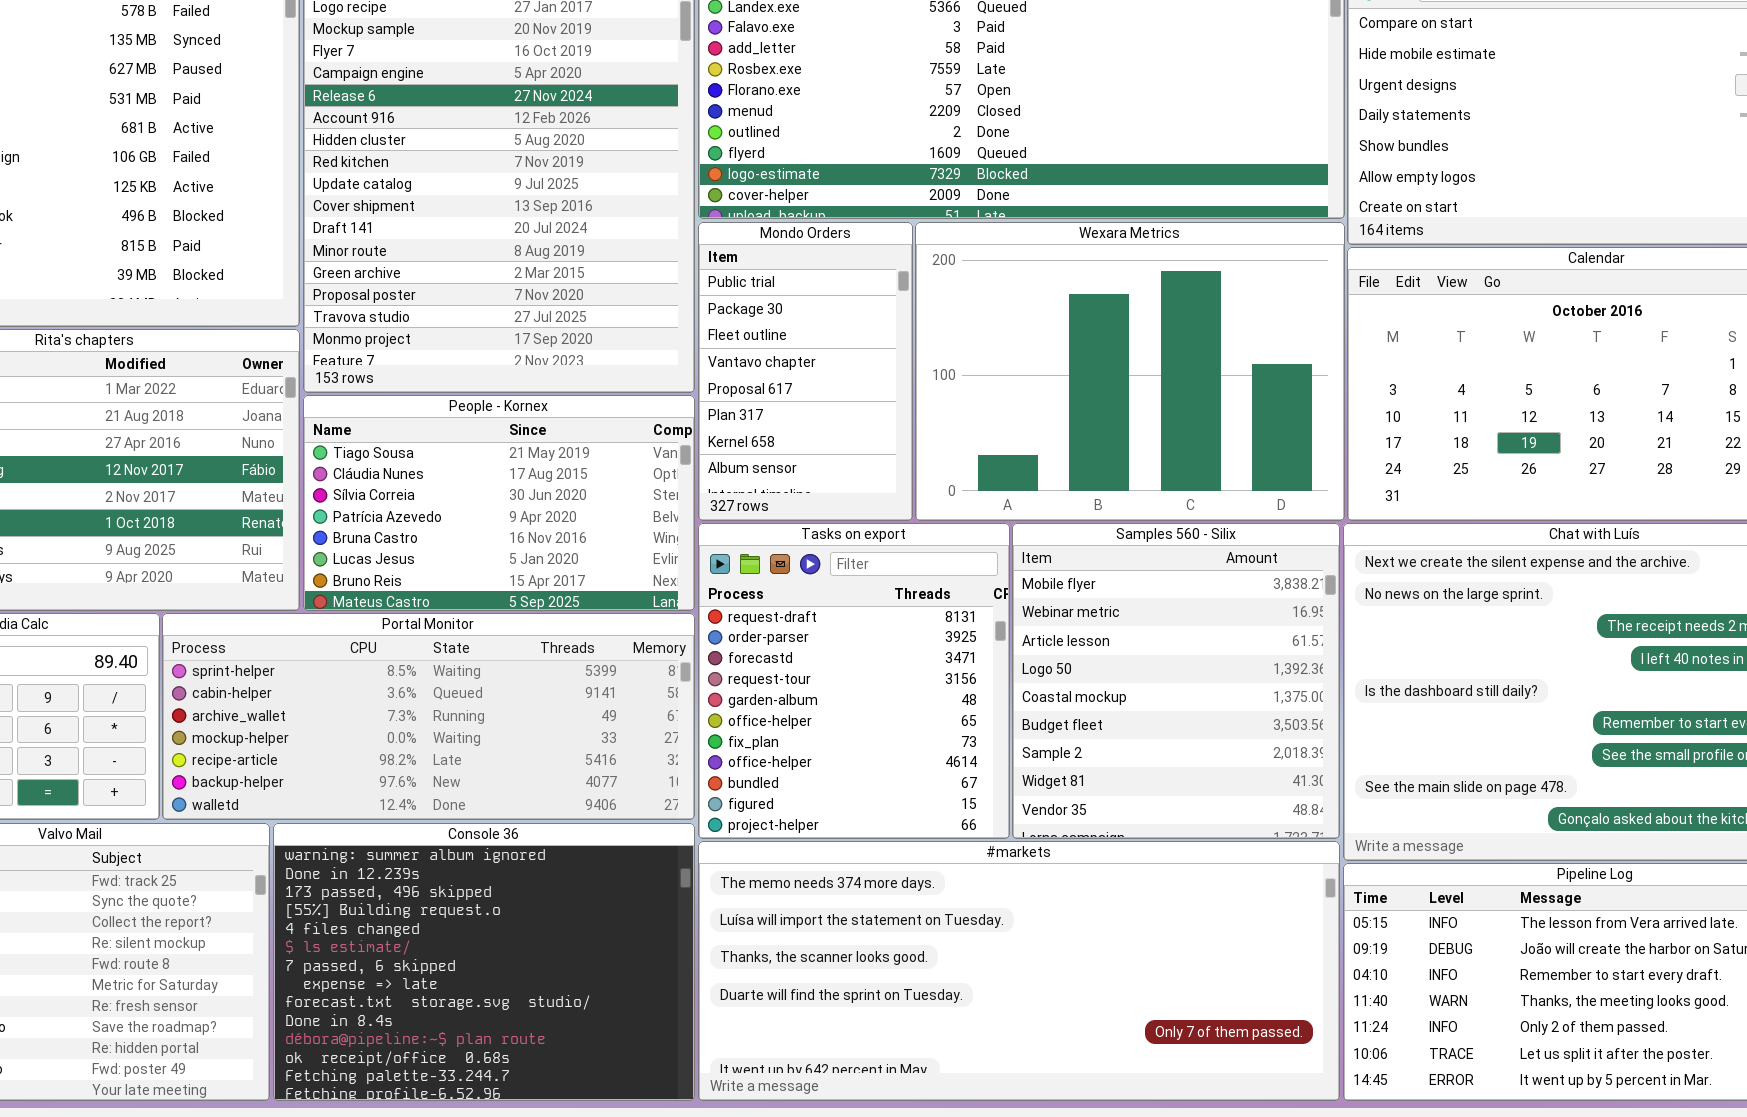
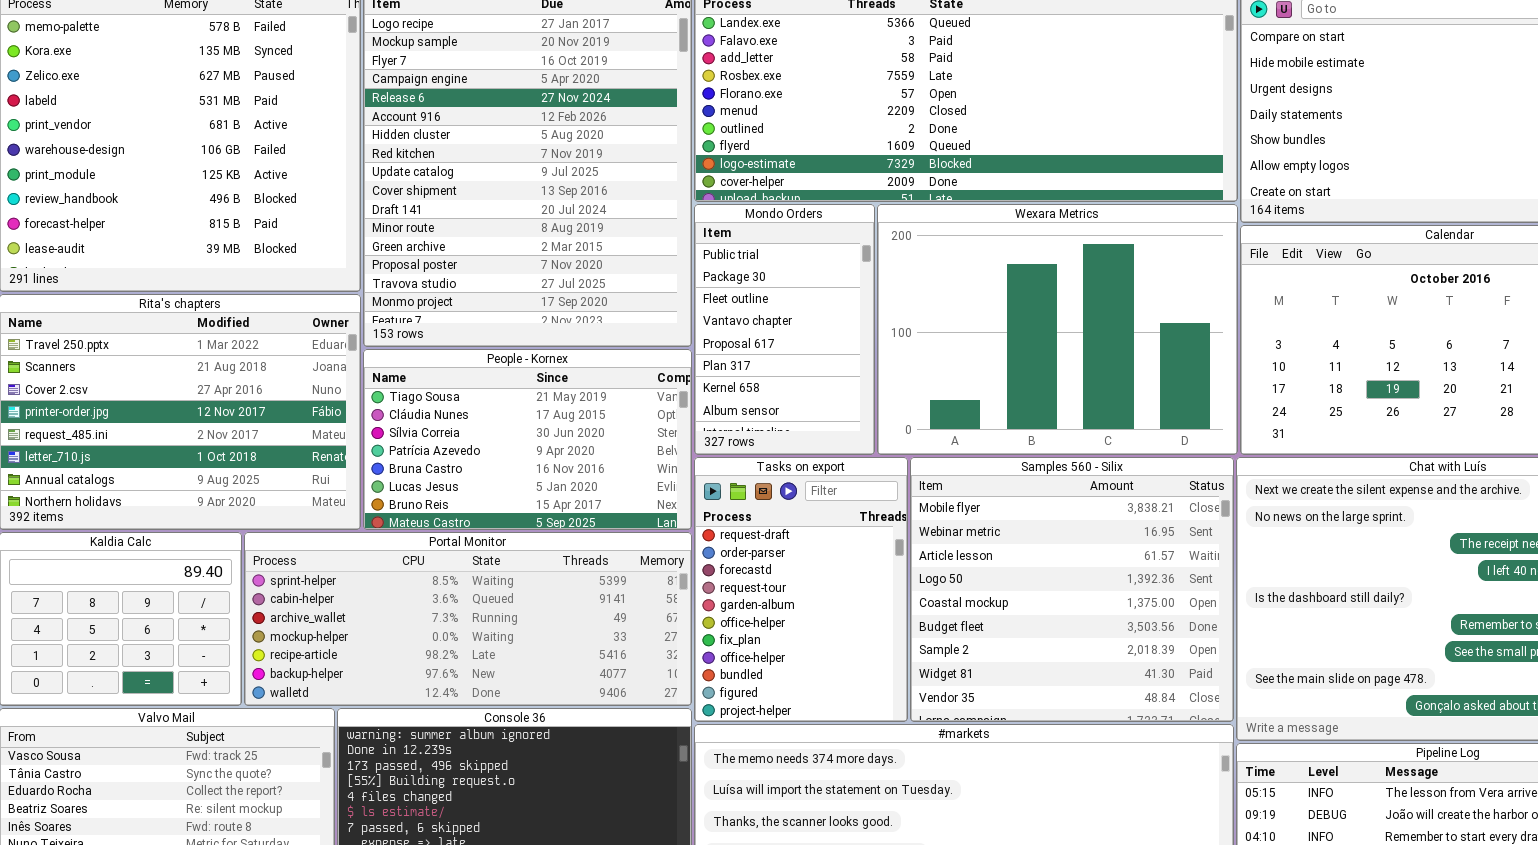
Tasks on export: [698,523,1010,839] -> [694,457,908,722], resized
Samples 560 - Silix: [1012,523,1340,839] -> [910,457,1234,722], resized

